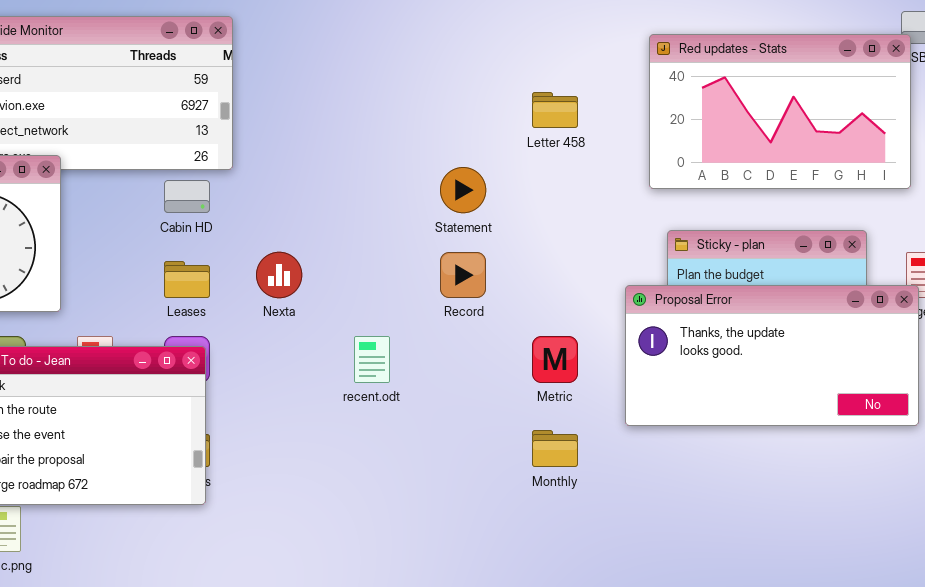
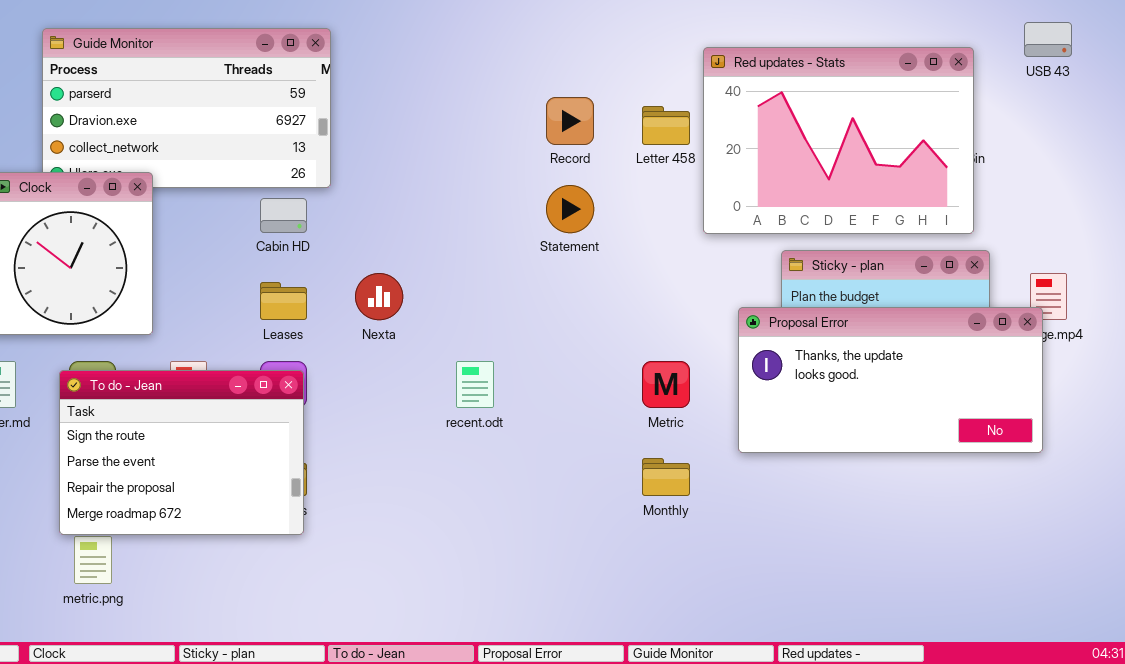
Red updates - Stats: [649,34,911,189] -> [703,47,974,234], moved, resized
Record: [440,252,486,298] -> [546,97,594,145], moved

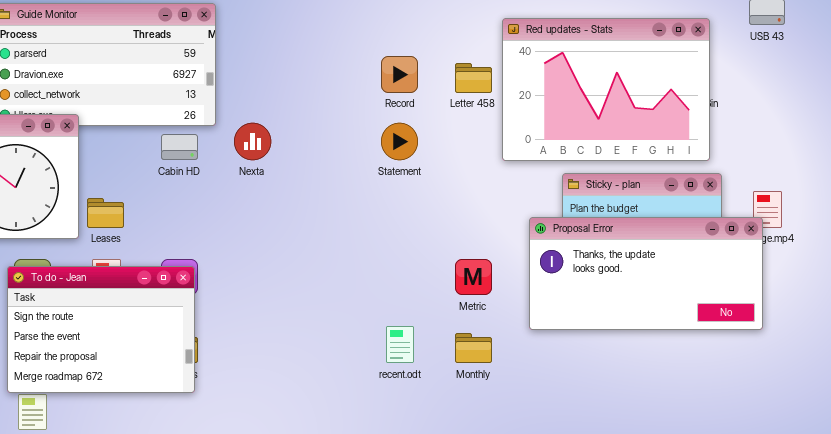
Nexta: [355,273,403,320] -> [234,123,271,160], moved
Leases: [260,282,307,320] -> [87,198,124,228], moved
recent.odt: [456,361,494,408] -> [386,326,414,363], moved

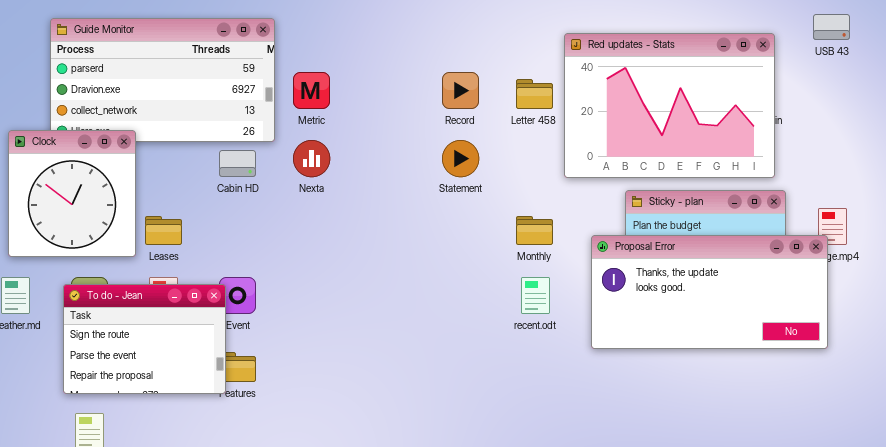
Metric: [455,259,492,295] -> [293,72,330,109], moved
To do - Jean: [7,266,195,393] -> [63,284,226,394], resized
recent.odt: [386,326,414,363] -> [521,277,550,314], moved
Monthly: [455,333,492,363] -> [516,216,553,245], moved

